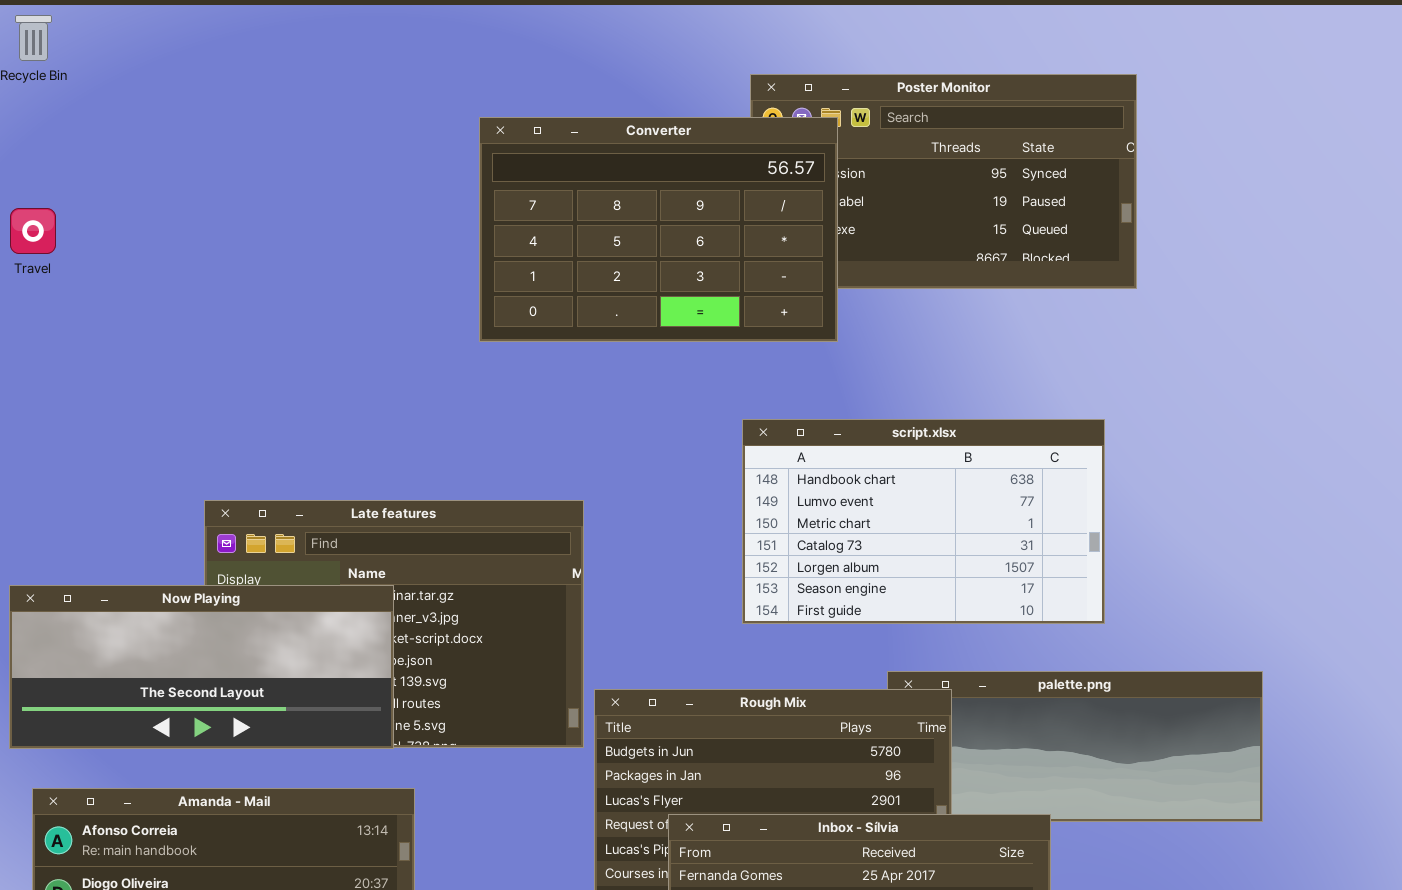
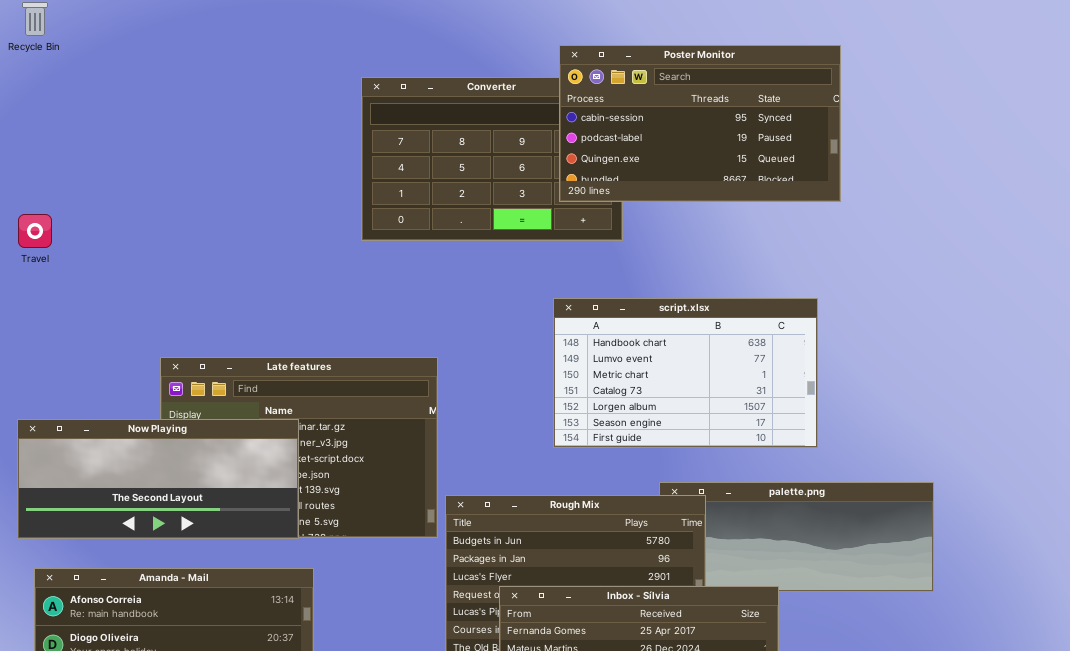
Poster Monitor: [750,74,1137,289] -> [559,45,841,202], raised
Travel: [10,208,56,254] -> [18,214,52,248], moved

